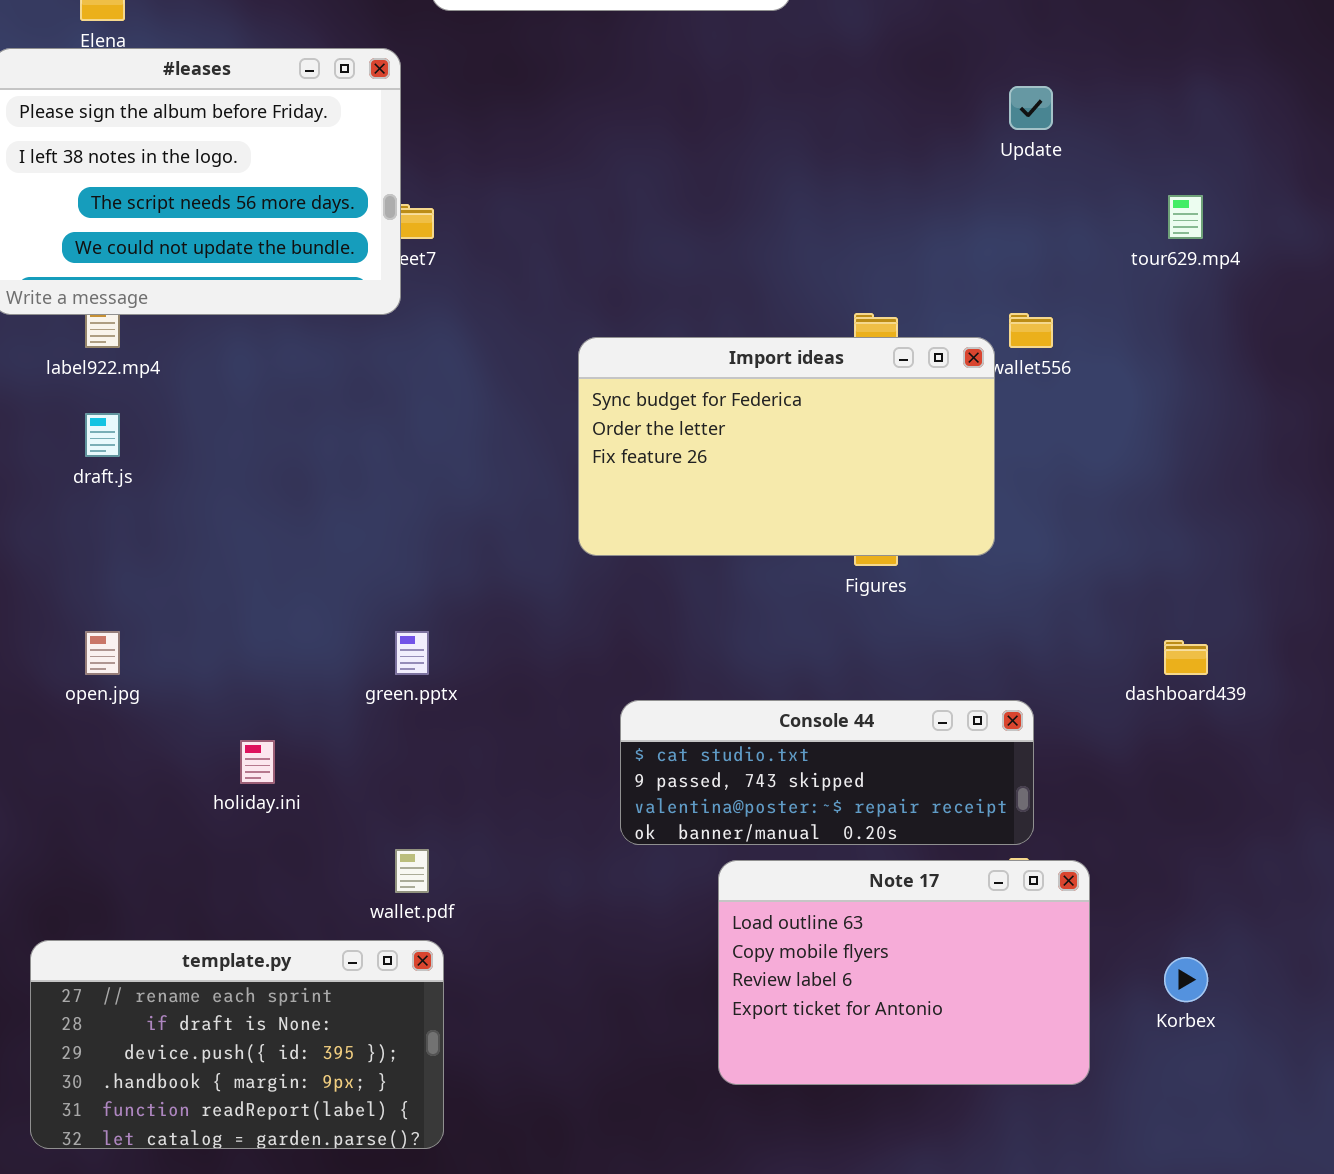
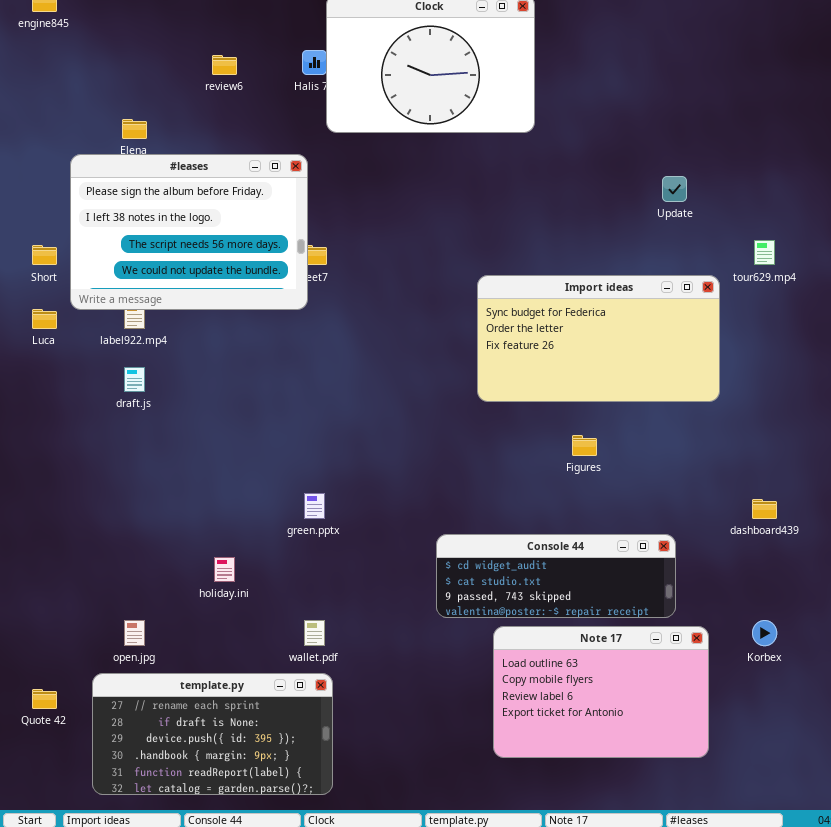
Import ideas: [578,337,995,556] -> [477,275,720,402], moved
open.jpg: [85,631,120,675] -> [124,620,145,646], moved
Console 44: [620,700,1034,845] -> [436,534,676,618], scrolled up 1 row
Korbex: [1164,957,1208,1002] -> [752,620,777,646], moved

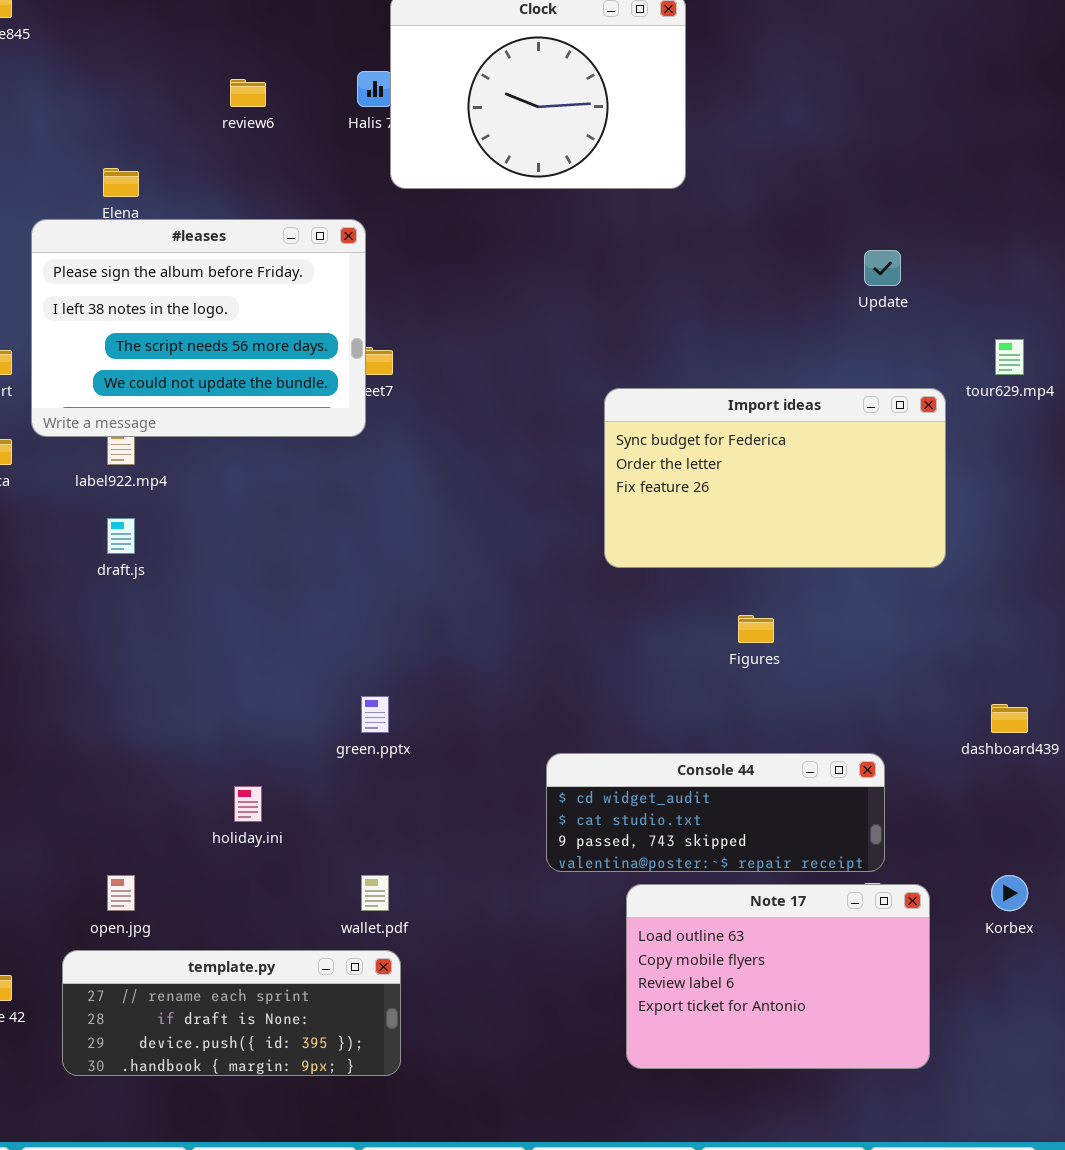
template.py: [92,673,333,795] -> [62,950,401,1076], resized

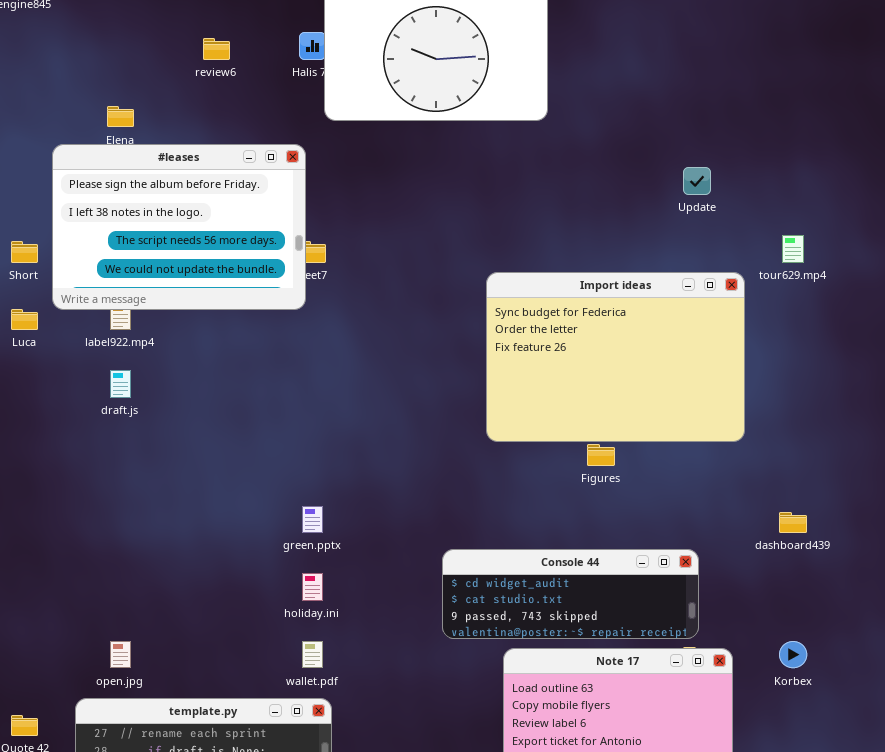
Import ideas: [604,388,946,568] -> [486,272,745,442], resized
holiday.ini: [234,786,262,822] -> [302,573,323,601], moved

